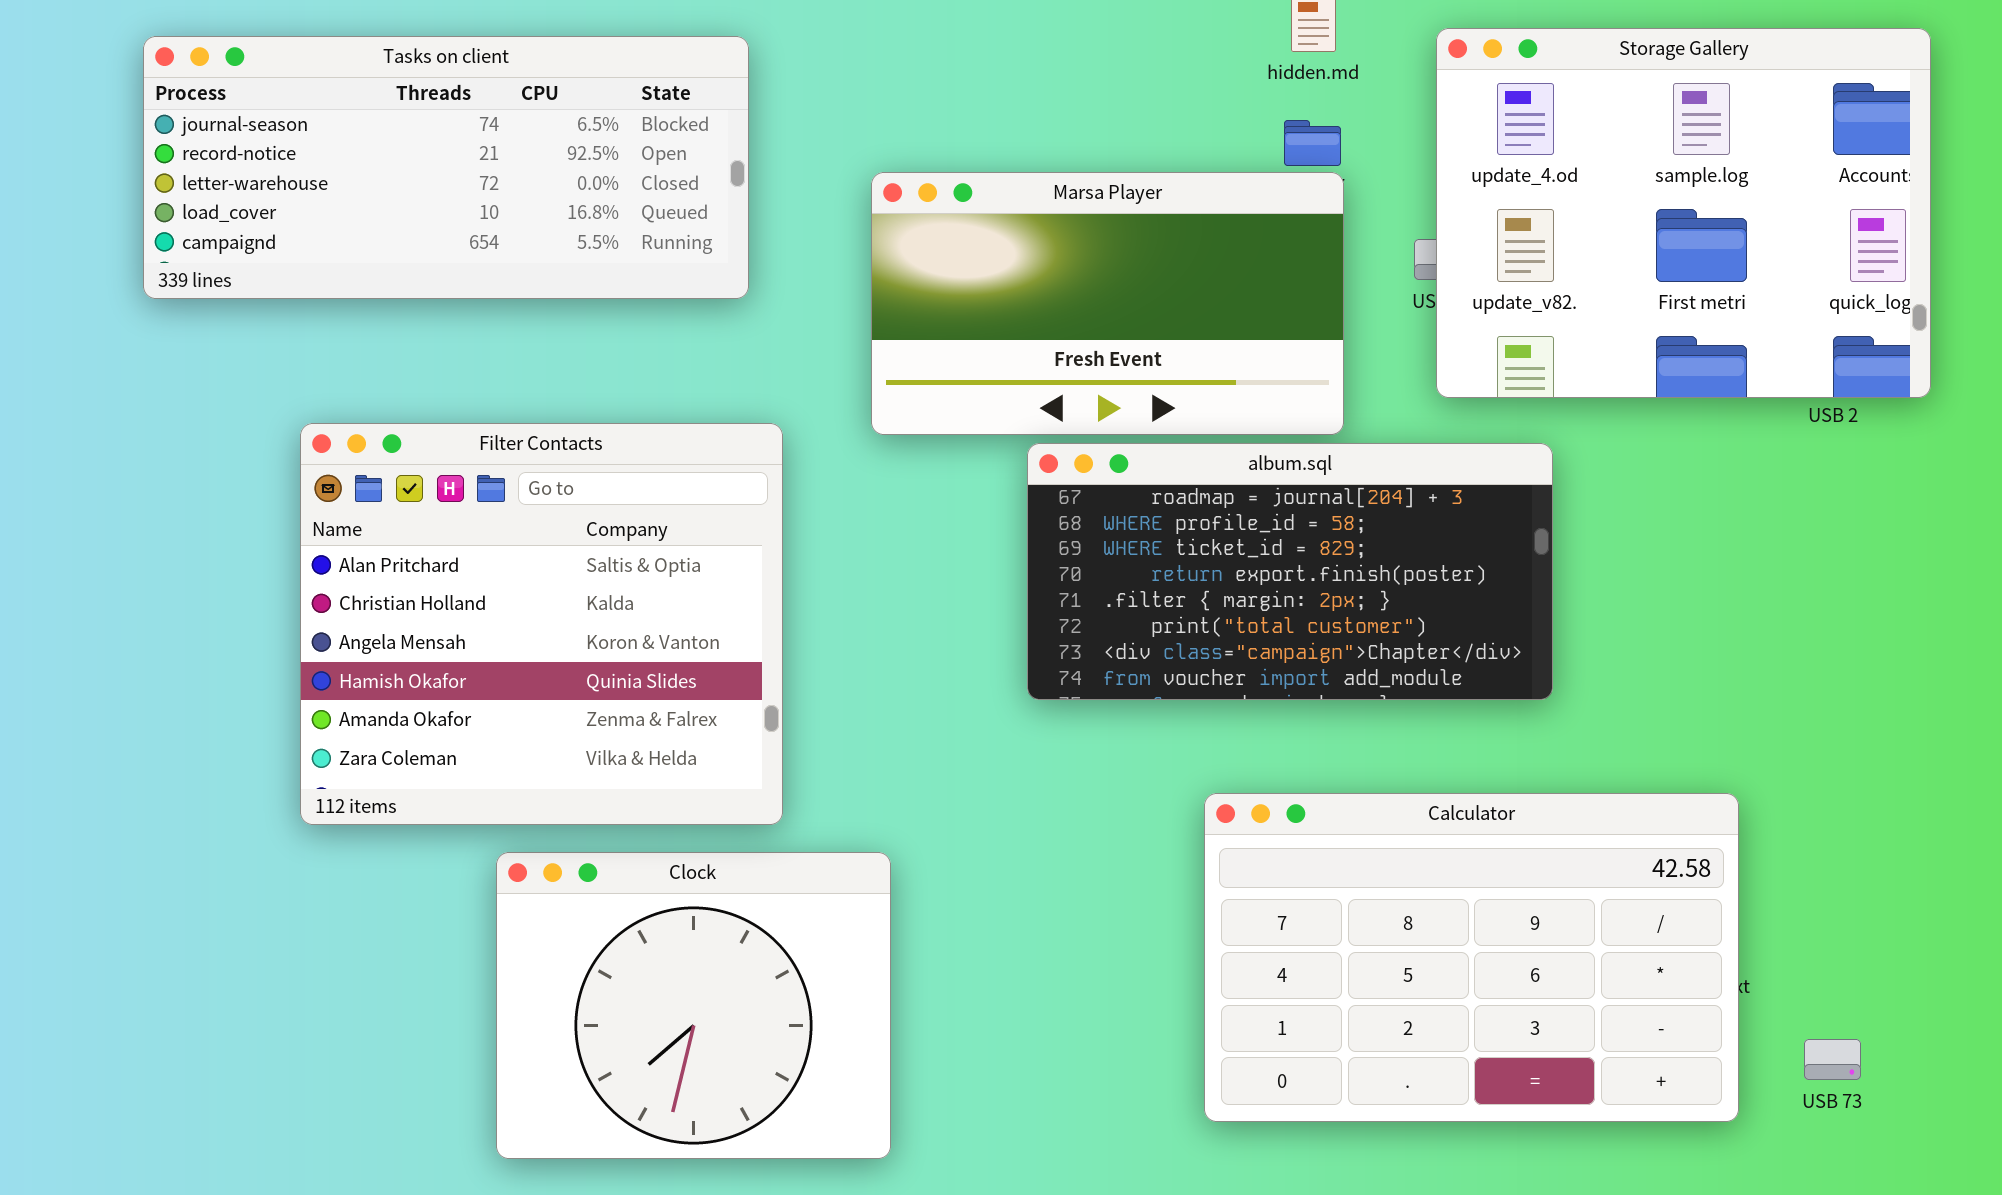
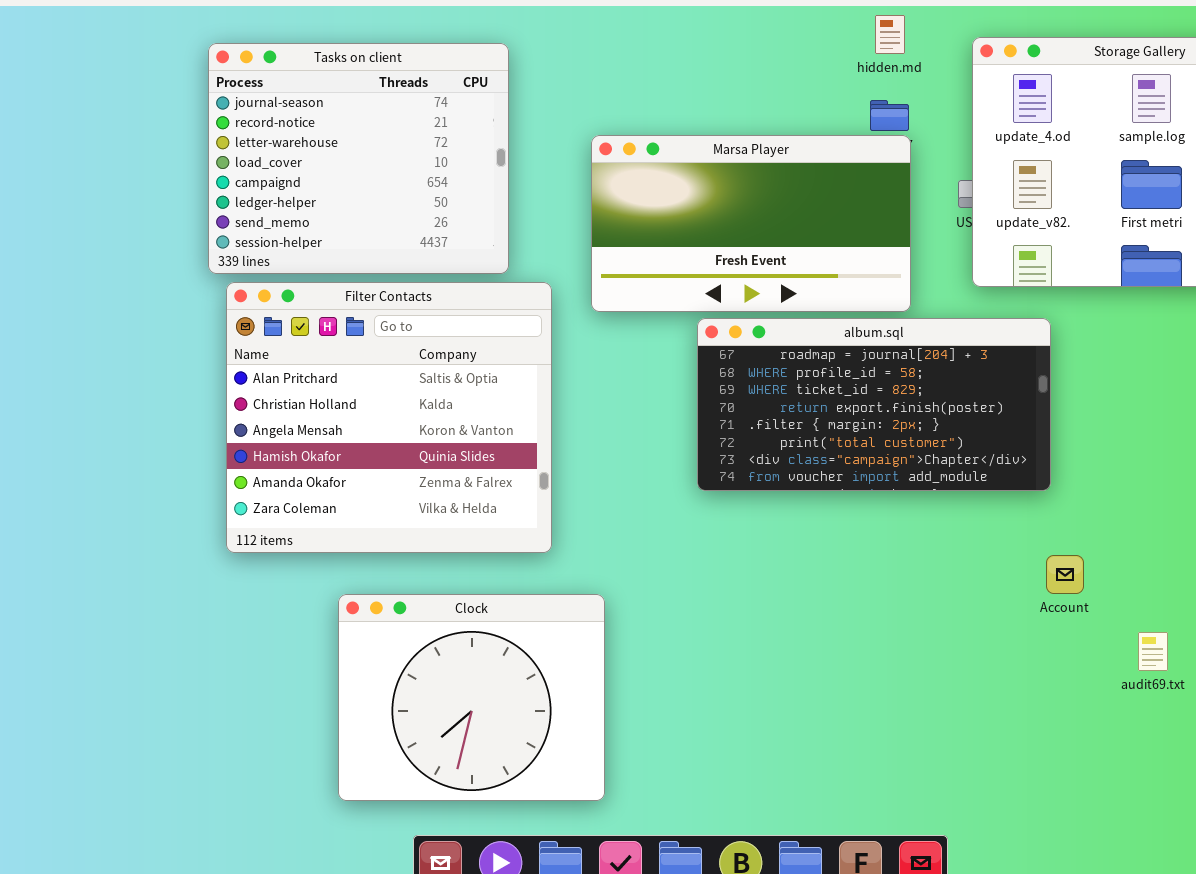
Tasks on client: [143,36,749,299] -> [208,43,509,274], resized
Filter Contacts: [300,423,783,825] -> [226,282,552,553], moved
Calculator: [1204,793,1739,1122] -> none, closed

